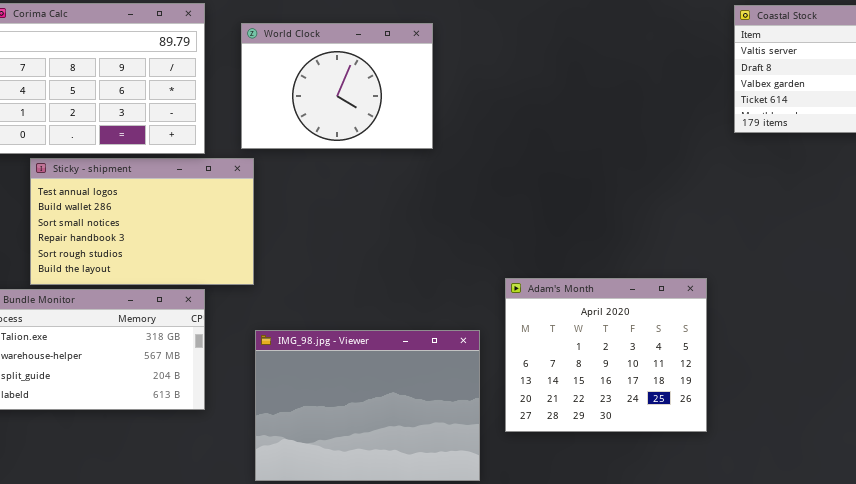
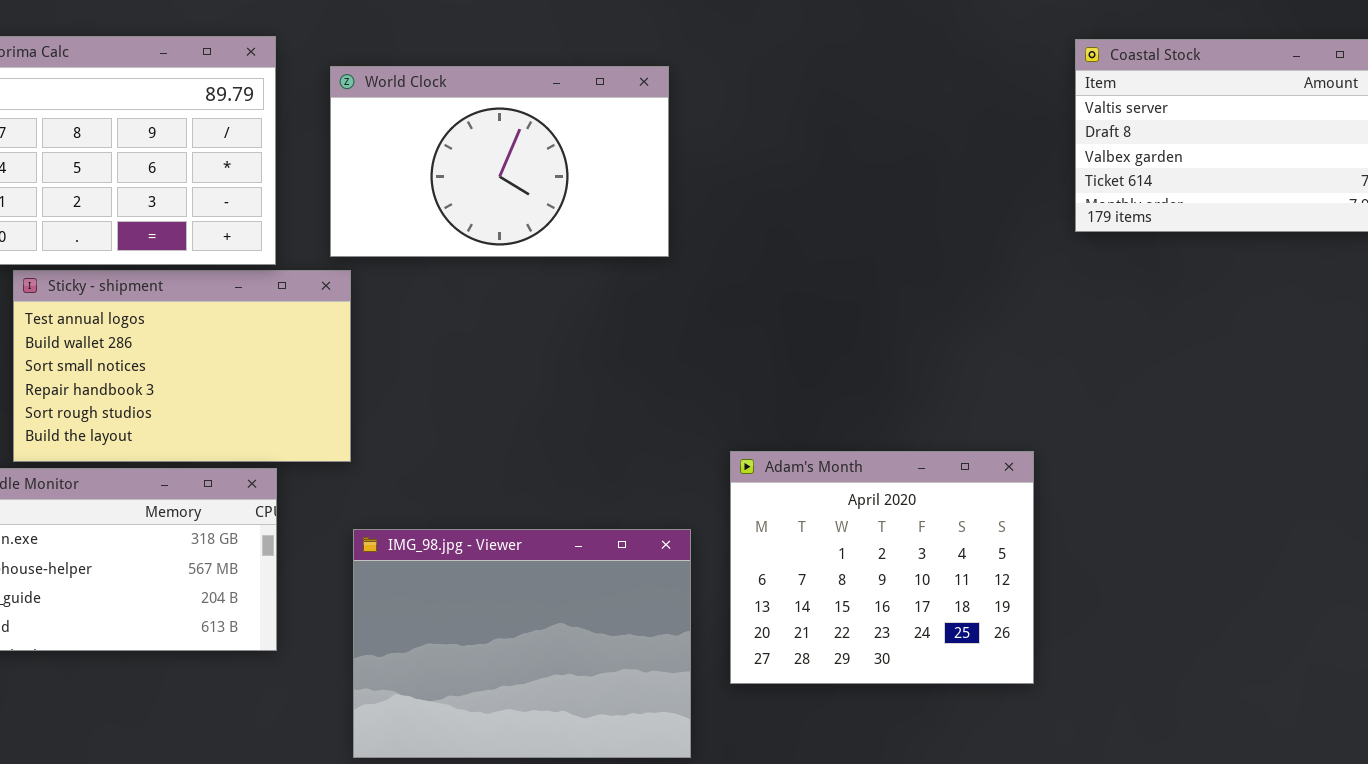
World Clock: [241,23,433,149] -> [330,66,669,257], resized

